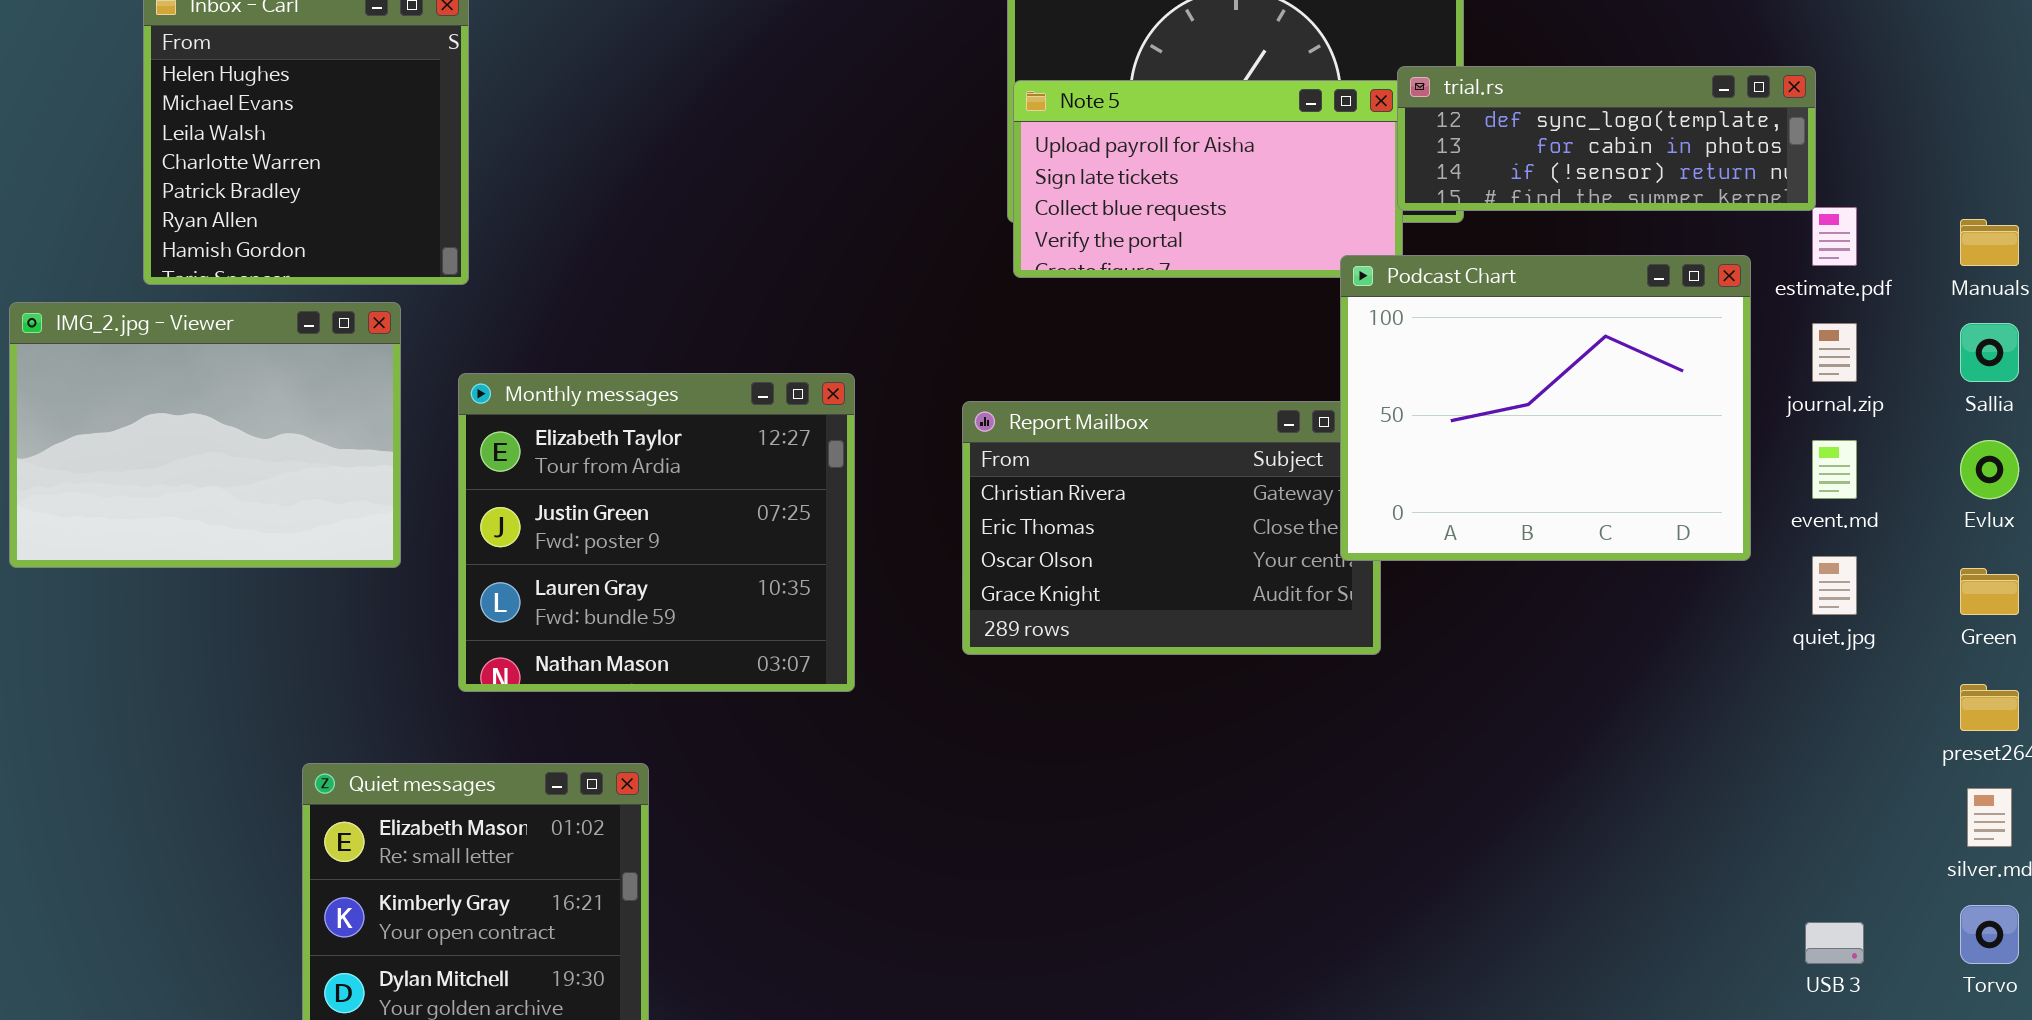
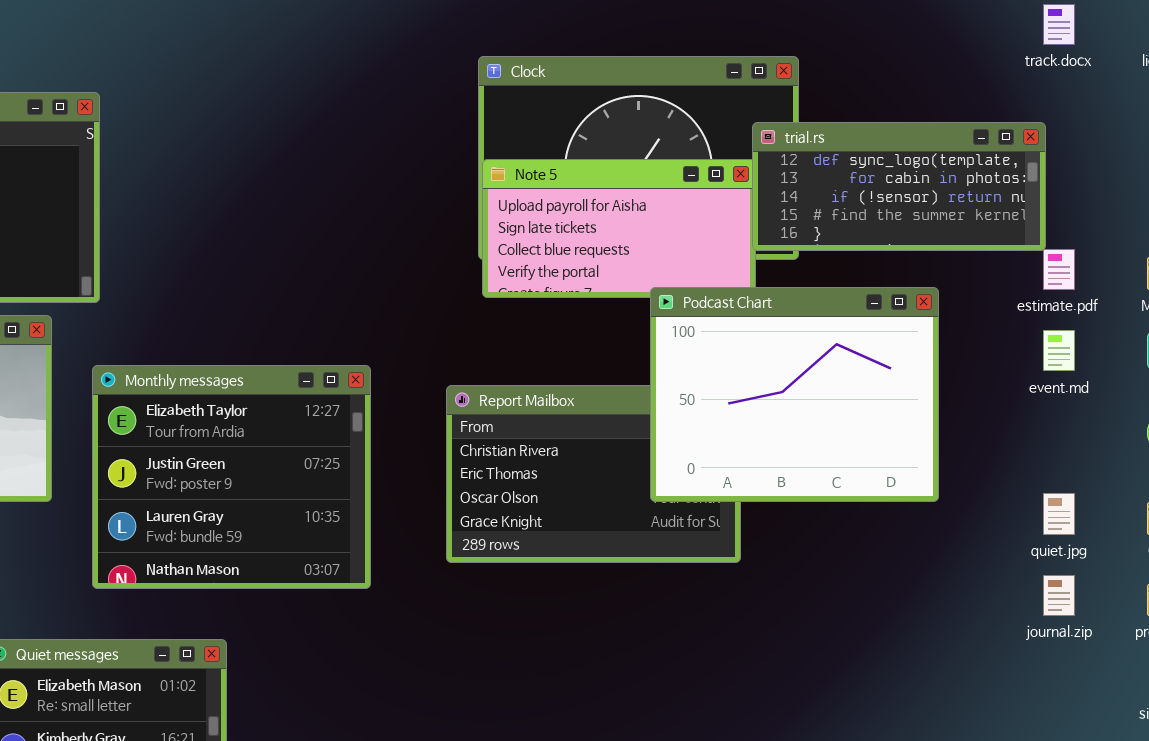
trial.rs: [1397,66,1816,211] -> [752,122,1046,251], resized
Podcast Chart: [1340,255,1751,561] -> [650,287,939,502], moved
journal.zip: [1812,323,1857,382] -> [1043,575,1075,616], moved
event.md: [1812,440,1857,499] -> [1043,330,1075,371], moved

